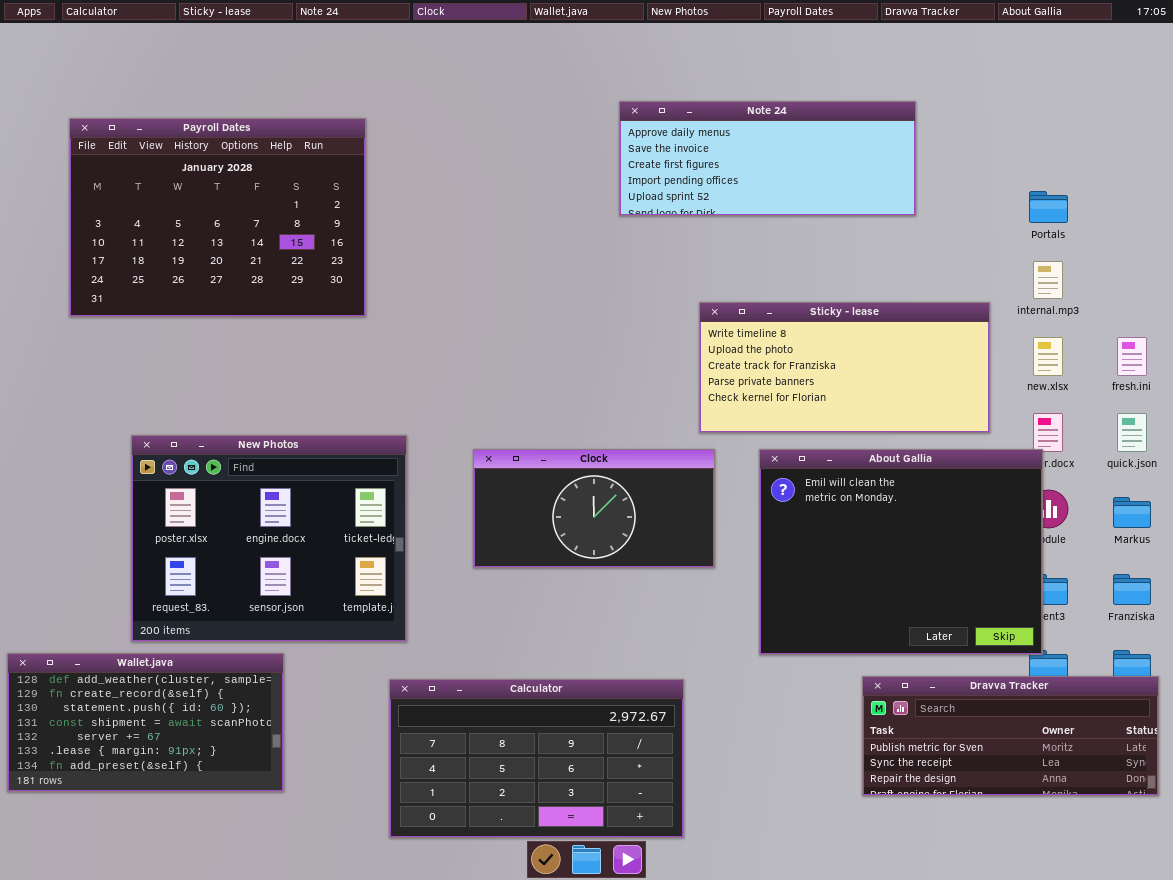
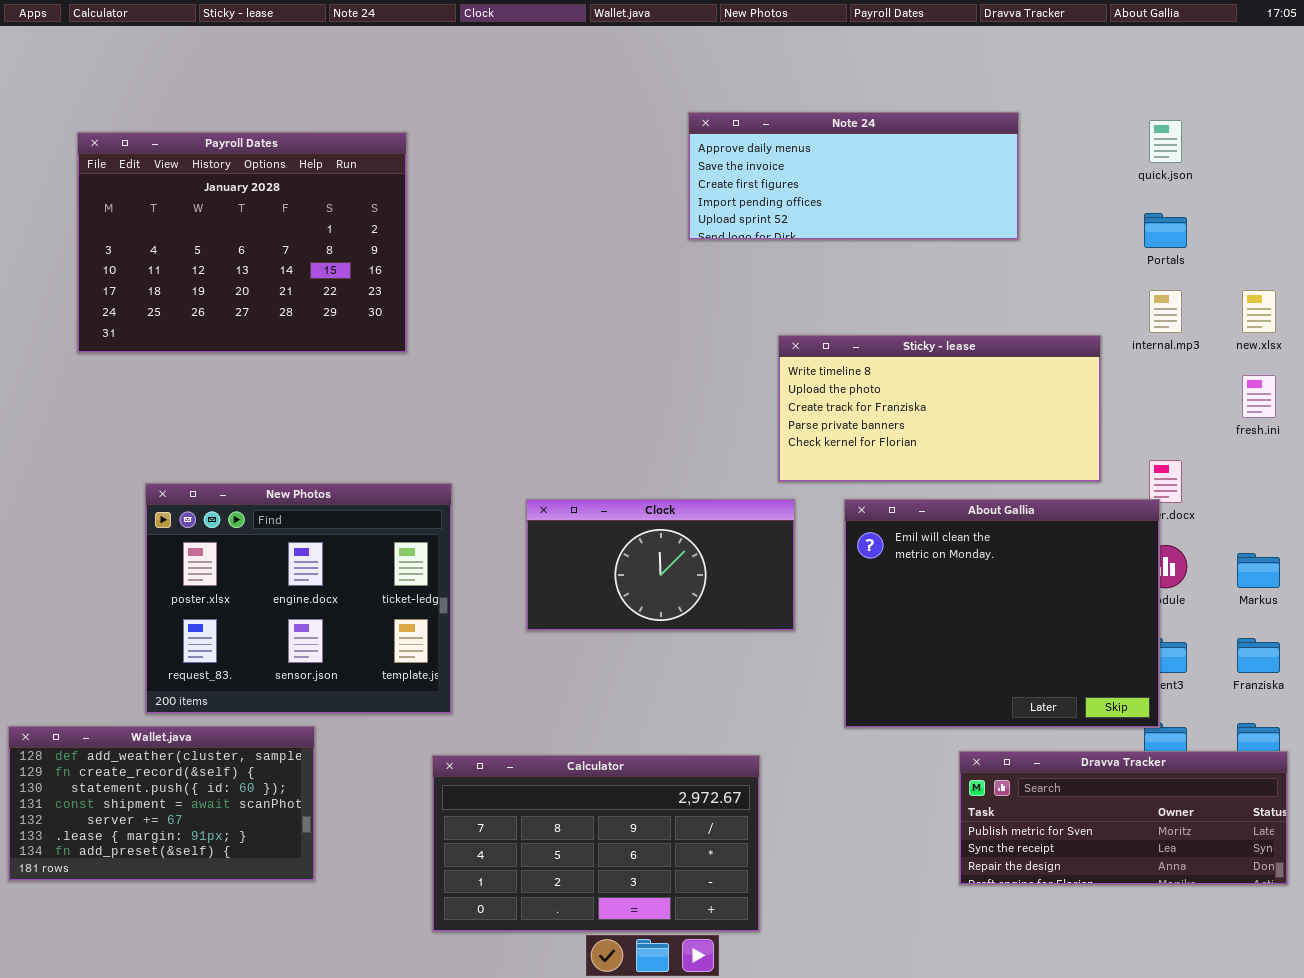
new.xlsx: [1033,337,1063,376] -> [1242,290,1276,333], moved
quick.json: [1117,413,1147,452] -> [1149,120,1182,163], moved

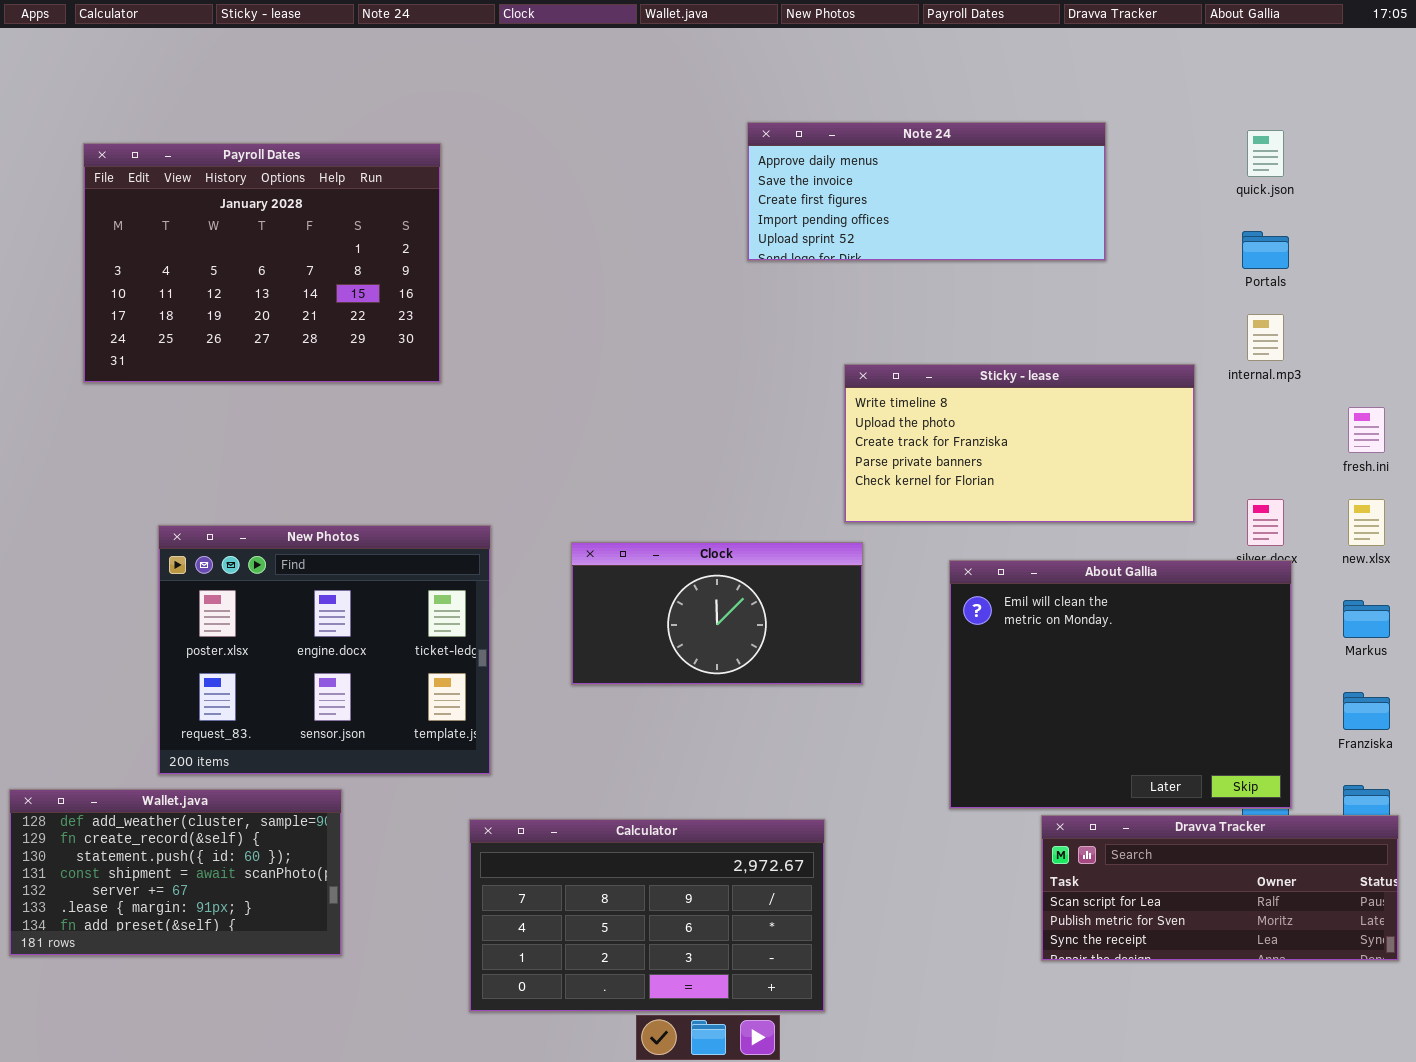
new.xlsx: [1242,290,1276,333] -> [1348,499,1385,546], moved
About Gallia: [844,499,1160,728] -> [949,560,1292,809], moved
Dravva Tracker: [959,751,1288,885] -> [1041,815,1399,961], scrolled up 1 row

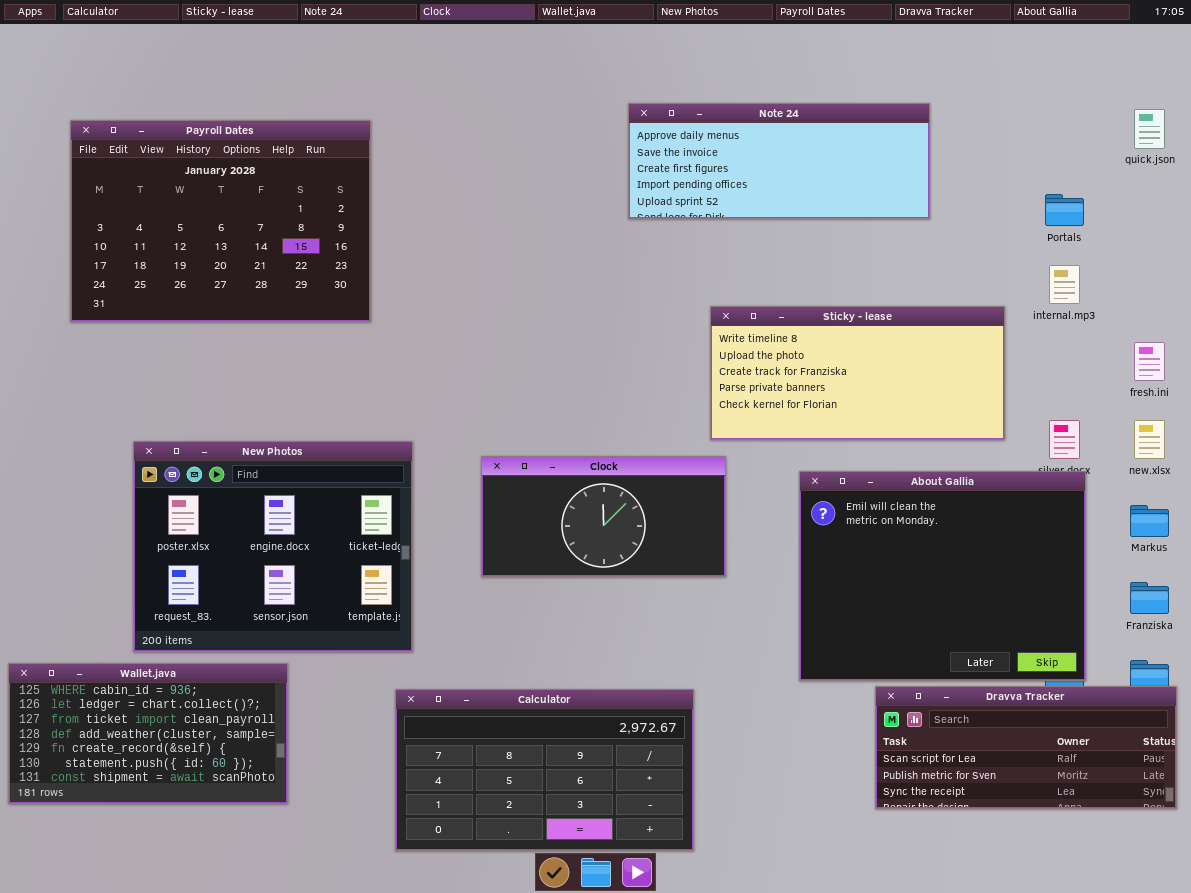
quick.json: [1247,130,1284,177] -> [1134,109,1165,149], moved
Wallet.java: [9,789,342,956] -> [8,663,288,804], scrolled up 3 rows

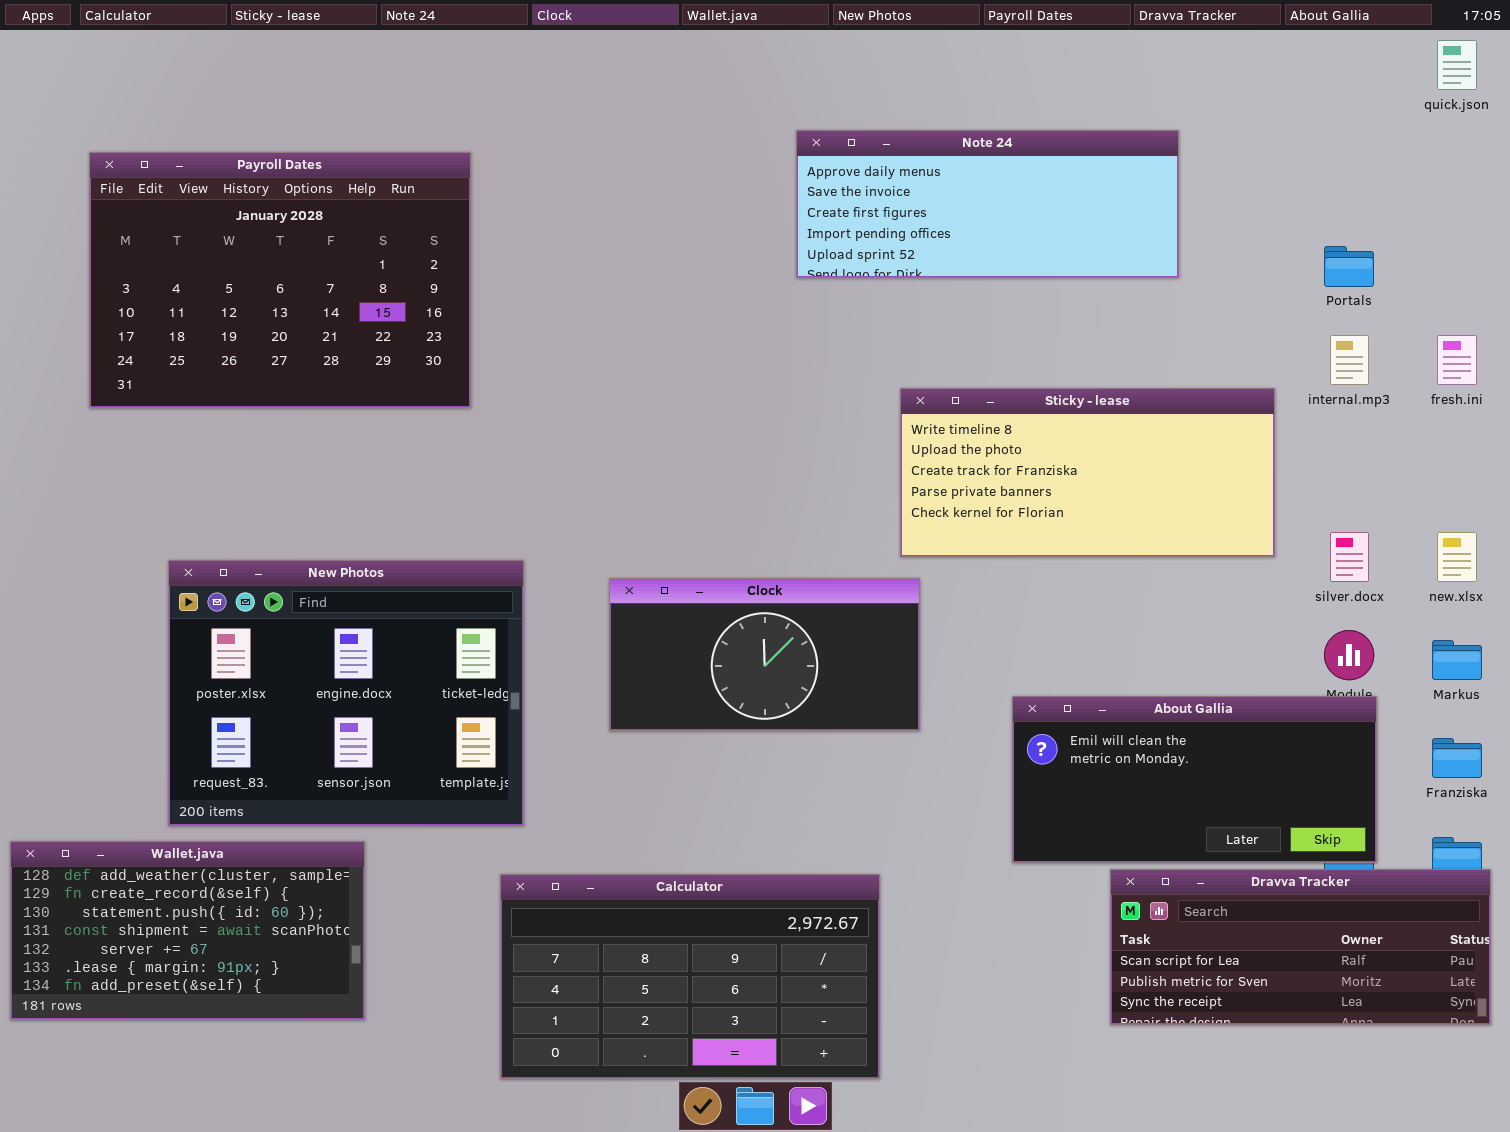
quick.json: [1134,109,1165,149] -> [1437,40,1477,90], moved
fresh.ini: [1134,342,1165,381] -> [1437,335,1477,385], moved
About Gallia: [799,471,1086,681] -> [1012,696,1377,863], resized
Wallet.java: [8,663,288,804] -> [10,841,365,1020], scrolled down 3 rows

